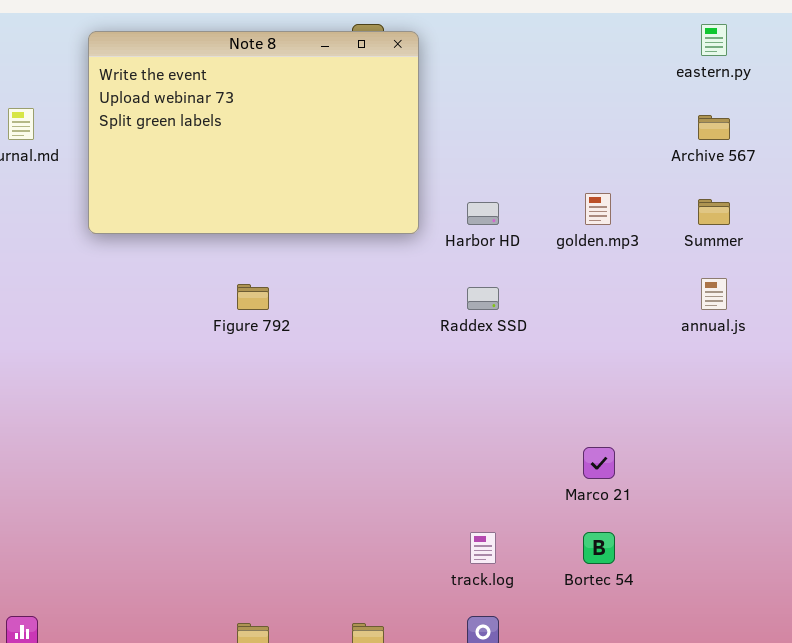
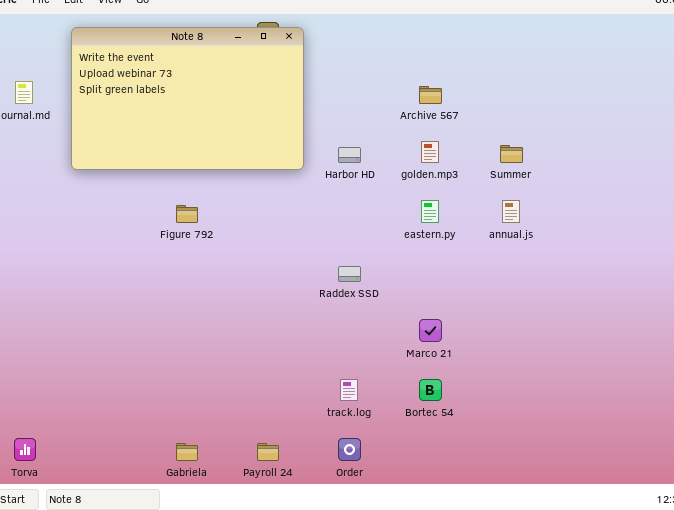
eastern.py: [701,24,727,56] -> [421,200,439,223], moved
Archive 567: [698,115,730,140] -> [419,86,442,104], moved
Raddex SSD: [467,287,499,310] -> [338,266,361,282], moved

